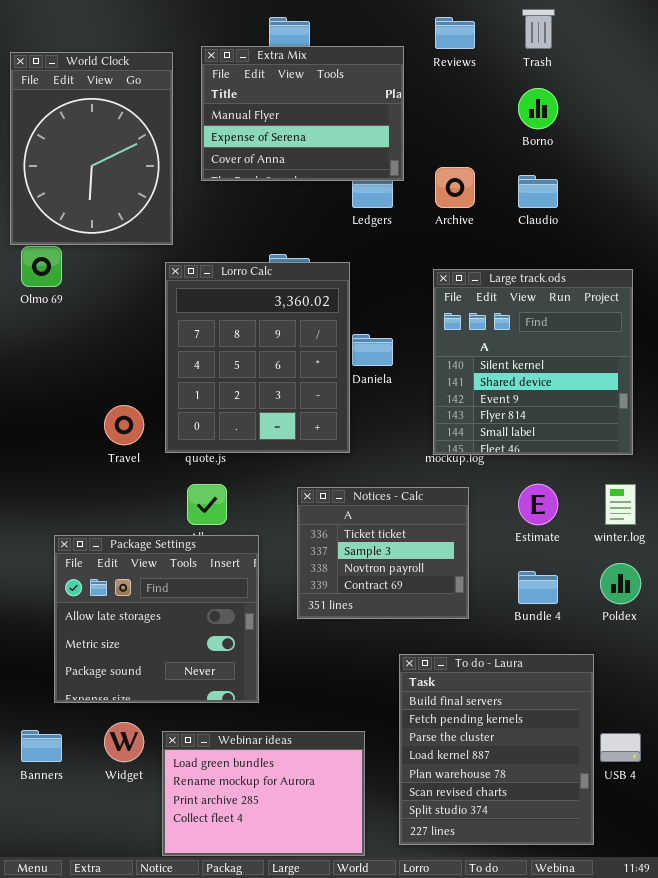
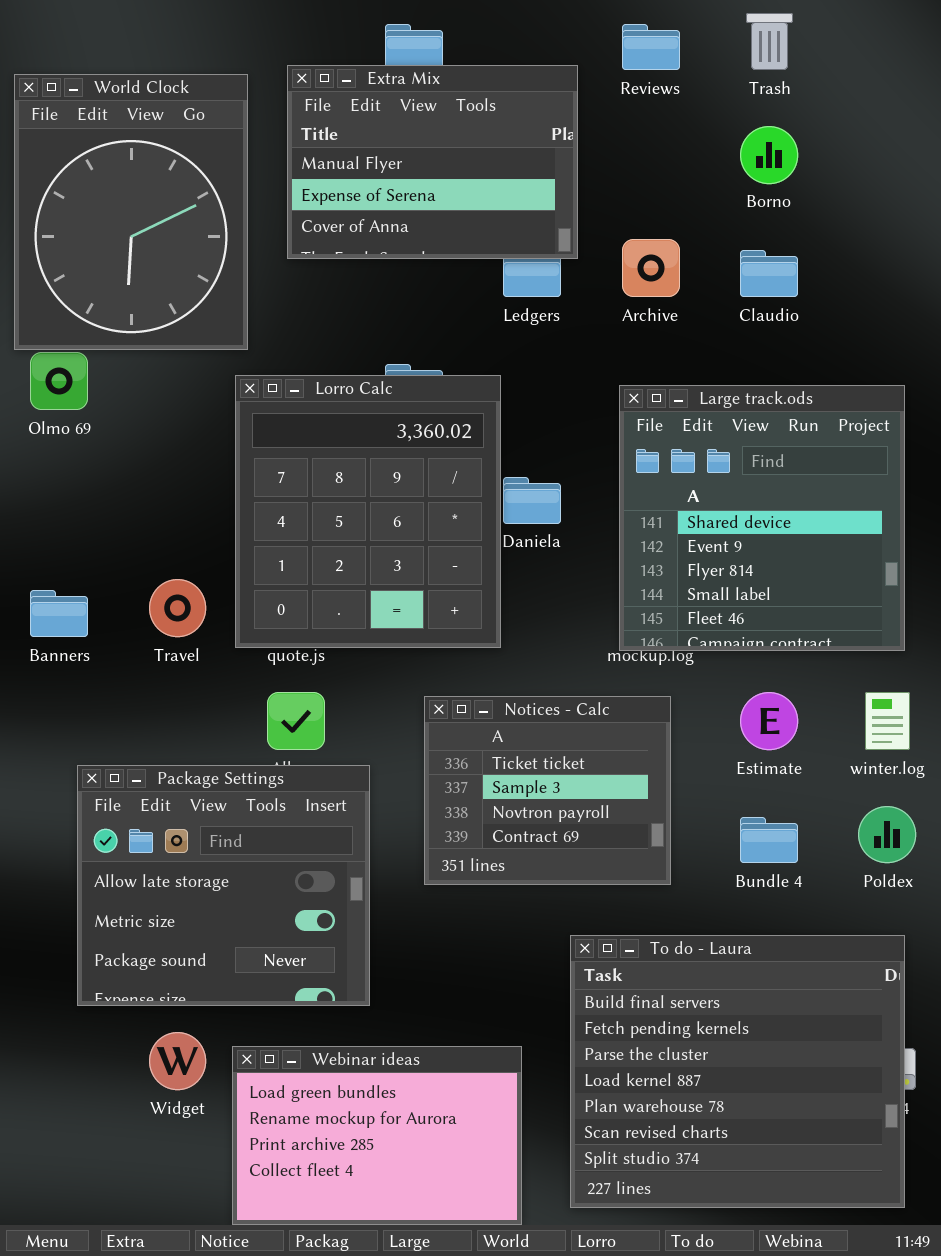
Large track.ods: [433,269,633,455] -> [619,385,905,651], scrolled down 1 row
To do - Laura: [399,654,594,845] -> [570,935,905,1208], resized
Banners: [21,730,62,762] -> [30,590,88,637], moved

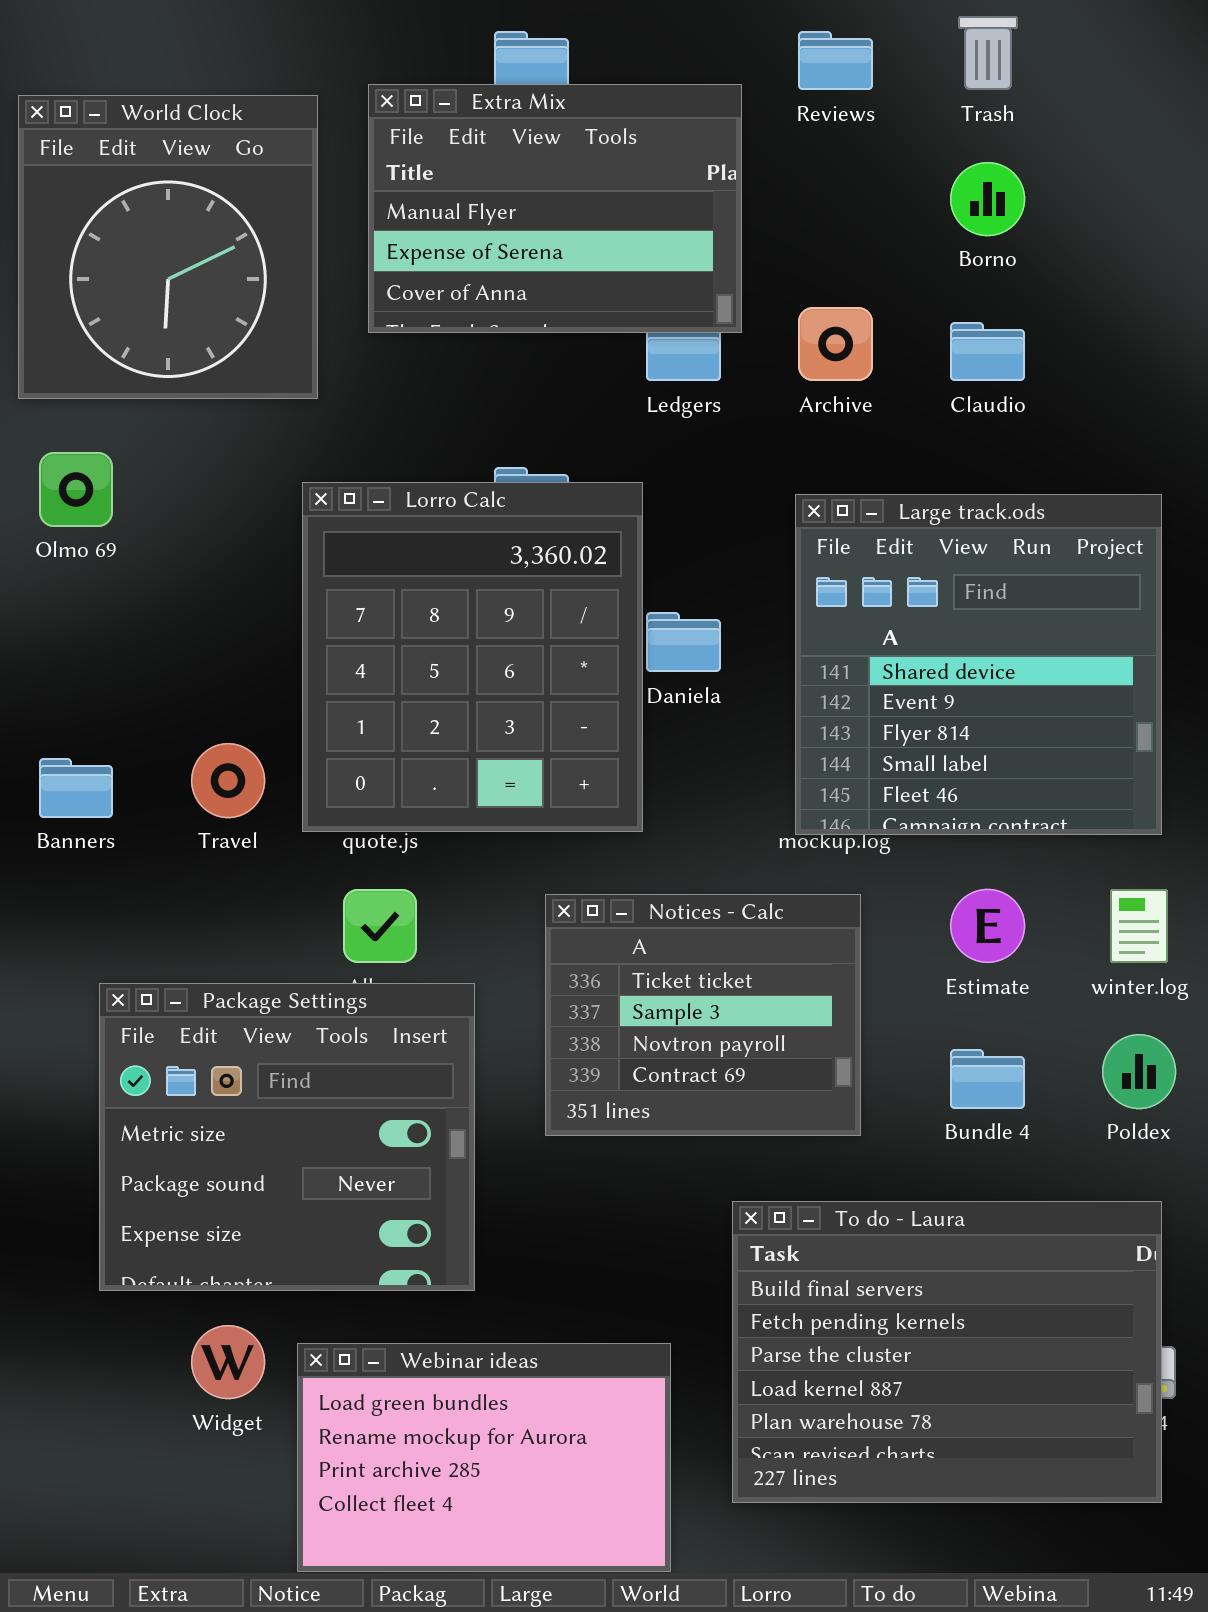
World Clock: [14,74,248,350] -> [18,95,318,399], resized
Package Settings: [77,765,370,1006] -> [99,983,475,1291], scrolled down 1 row
To do - Laura: [570,935,905,1208] -> [732,1201,1162,1503], resized

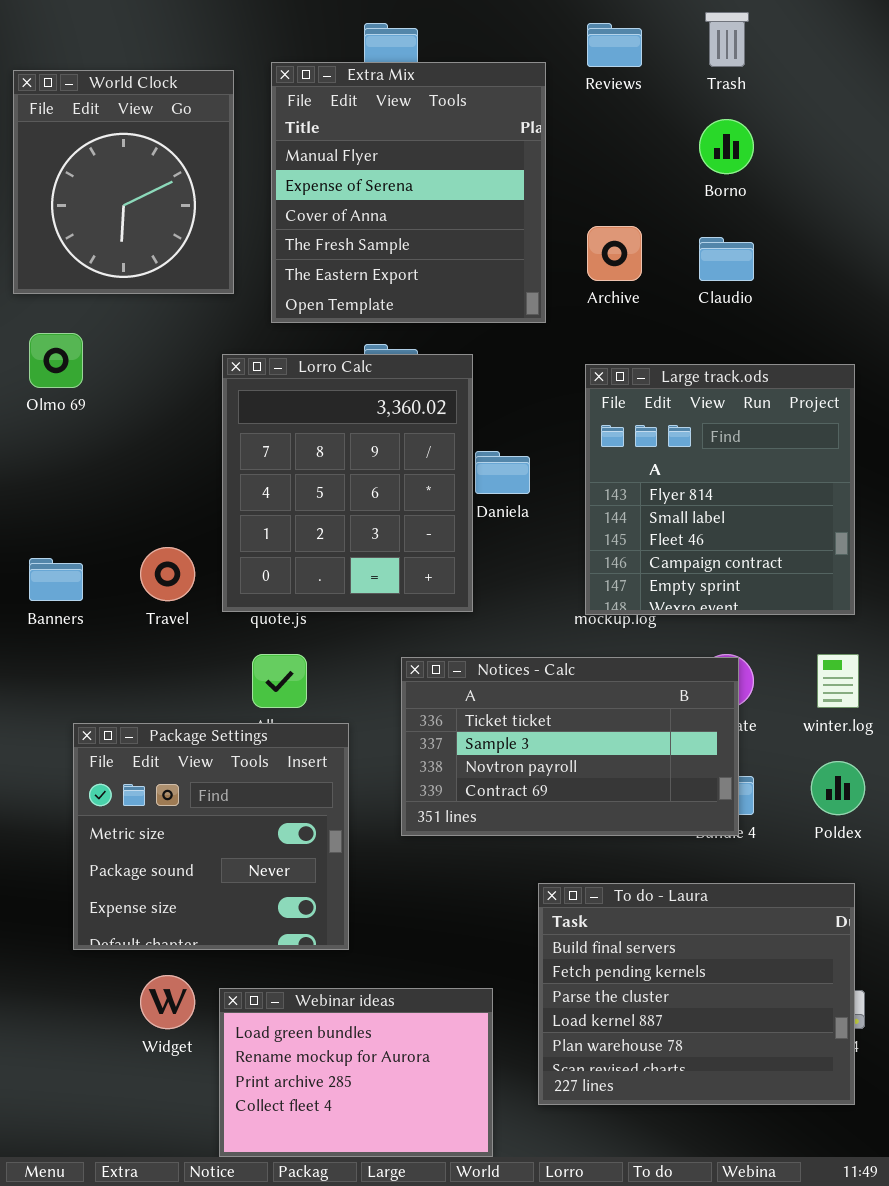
Extra Mix: [368,84,742,333] -> [271,62,546,323], resized
Large track.ods: [795,494,1162,835] -> [585,364,855,615], scrolled down 2 rows
Notices - Calc: [545,894,861,1136] -> [401,657,739,836], resized

